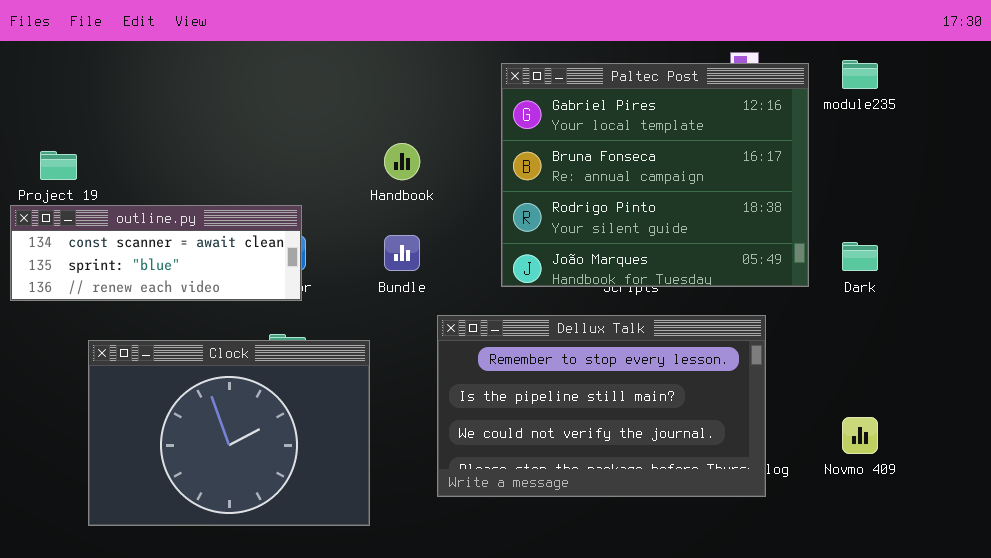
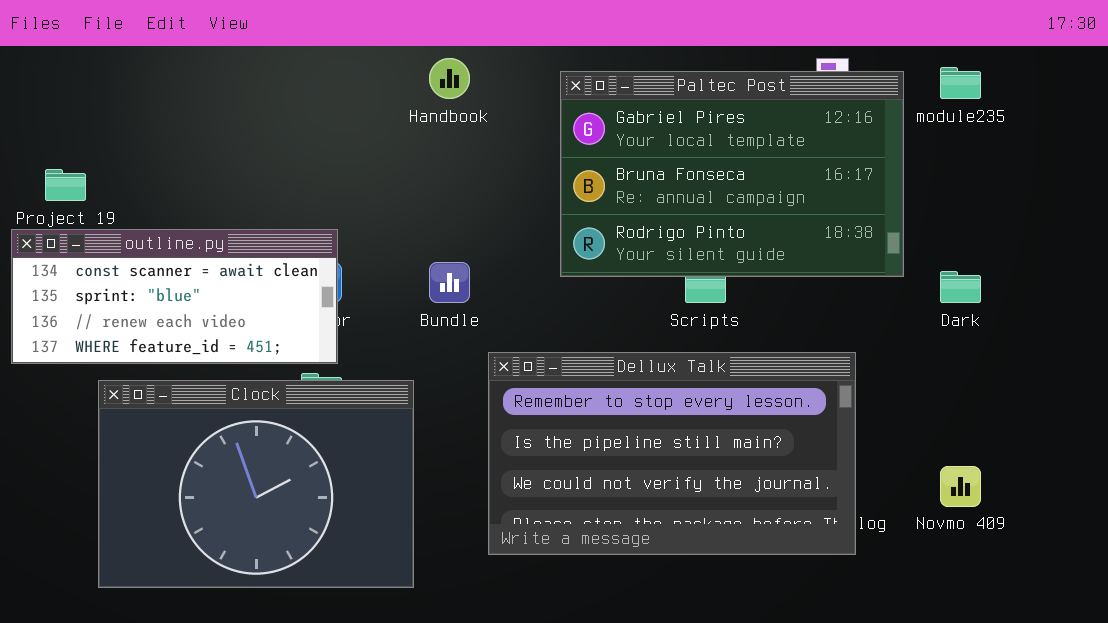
Paltec Post: [501,63,809,287] -> [560,71,904,277], resized
Handbook: [384,143,420,180] -> [429,58,470,99], moved
outline.py: [10,205,302,301] -> [11,229,338,364], resized

